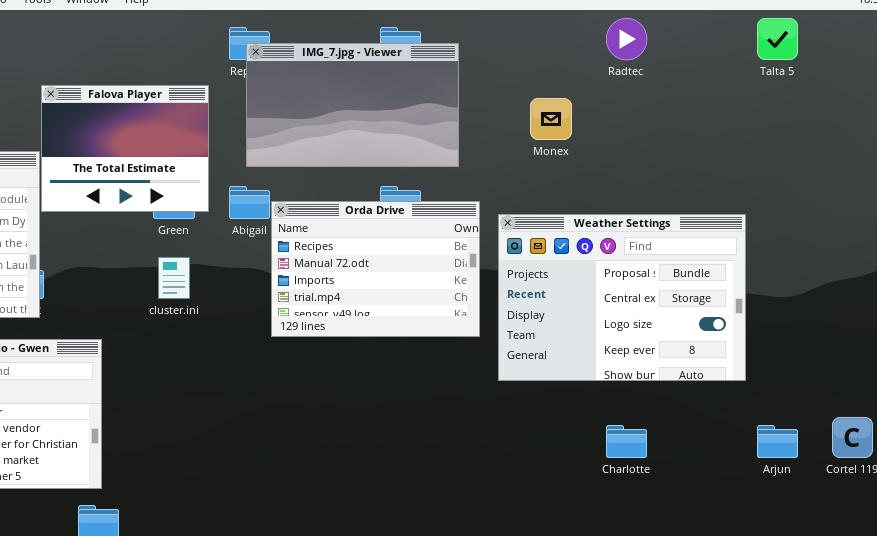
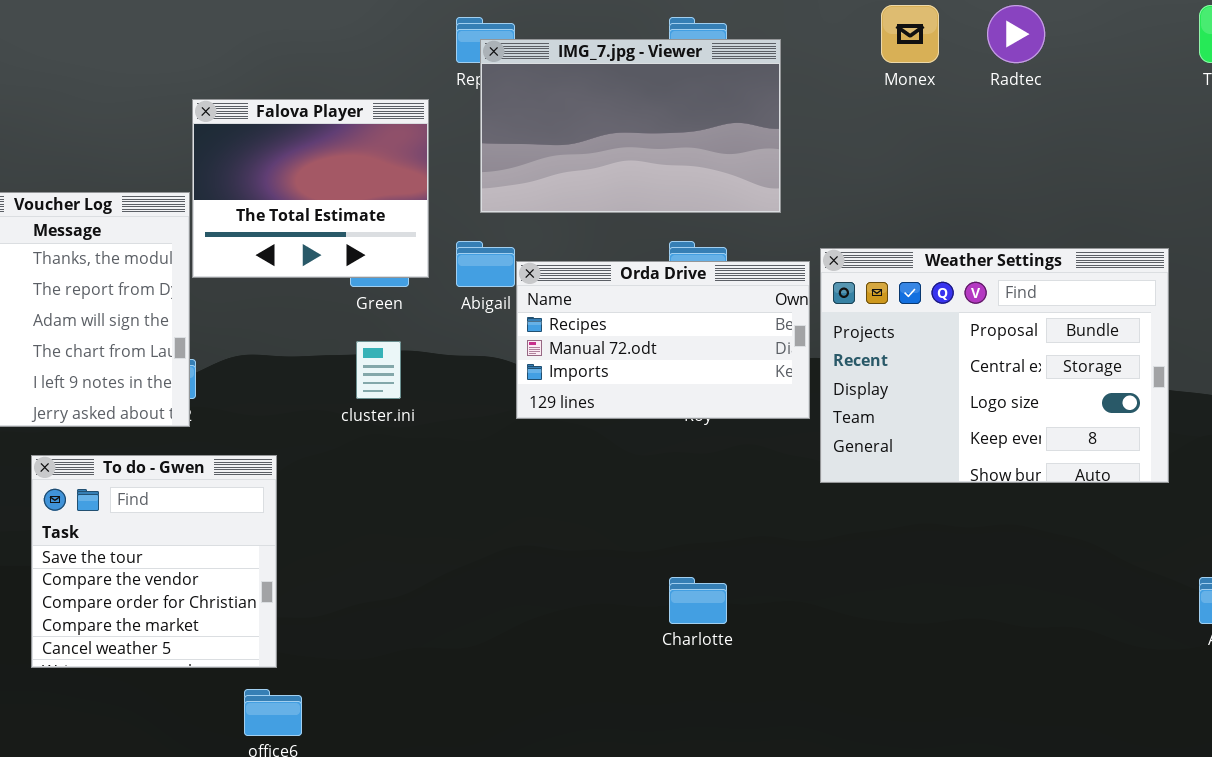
Monex: [530,98,572,140] -> [881,5,939,63], moved
Orda Drive: [271,201,480,337] -> [516,261,810,419], resized
Weather Settings: [498,214,746,381] -> [820,248,1169,483], moved
Charlotte: [606,425,647,458] -> [669,577,727,624], moved

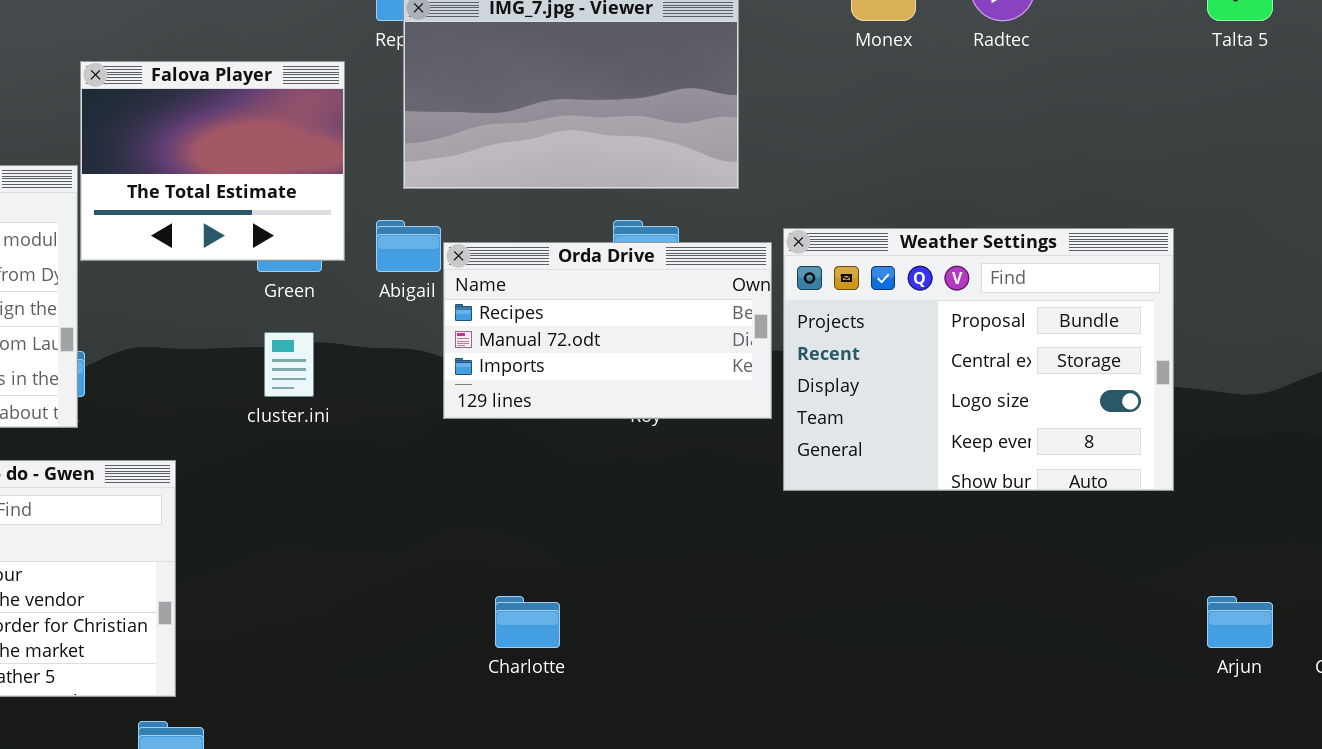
Charlotte: [669,577,727,624] -> [495,596,560,648], moved

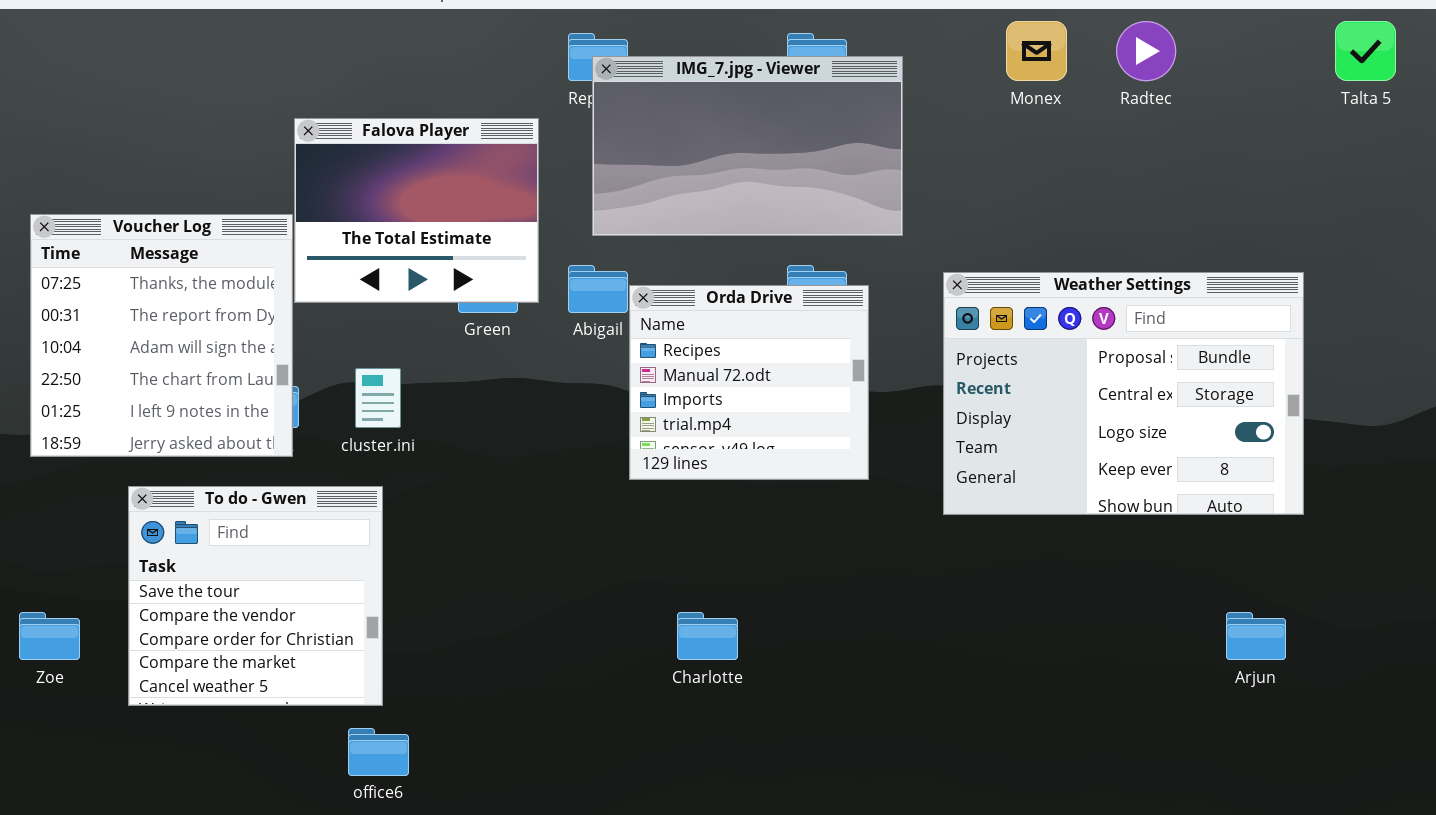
Orda Drive: [443,242,772,419] -> [629,285,869,480], resized
cluster.ini: [264,332,314,397] -> [355,368,401,428], moved
Arjun: [1207,596,1273,648] -> [1226,612,1286,660], moved

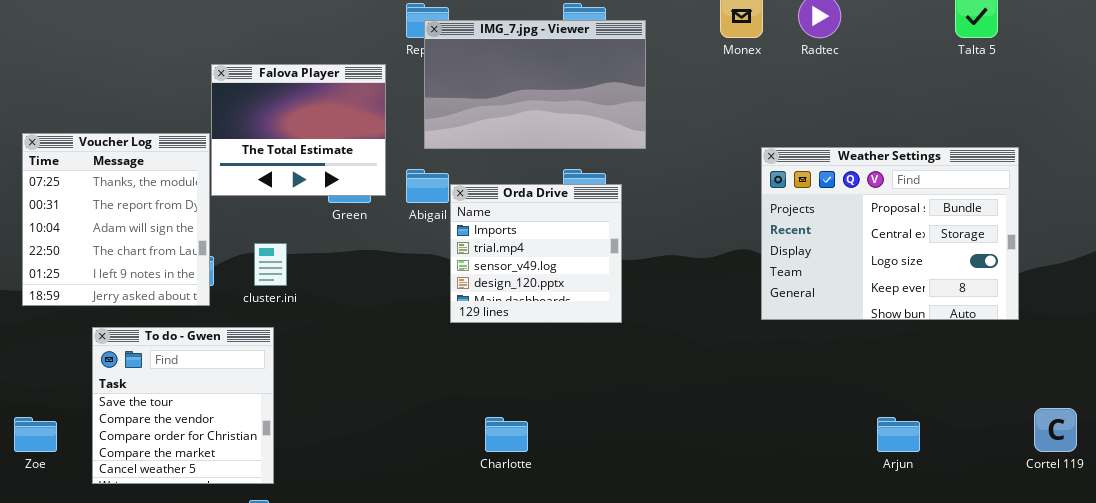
Weather Settings: [943,272,1304,515] -> [761,147,1019,320], moved
Orda Drive: [629,285,869,480] -> [450,184,622,323], scrolled down 2 rows

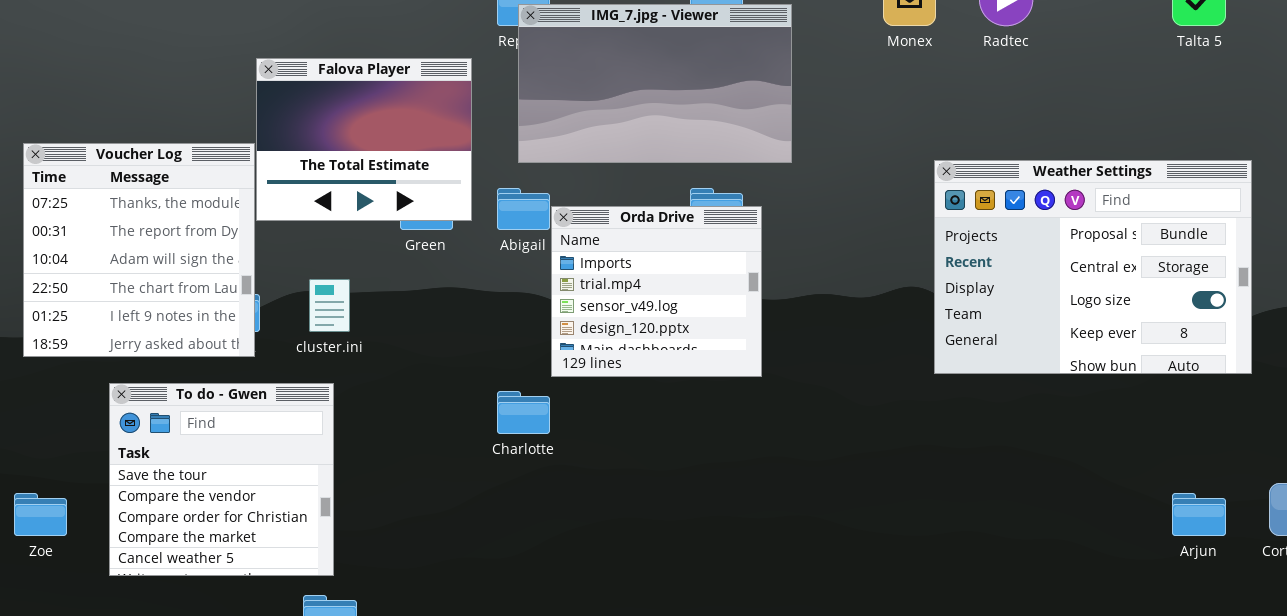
Charlotte: [485,417,528,452] -> [497,391,550,434], moved
Arjun: [877,417,920,452] -> [1172,493,1226,536], moved

